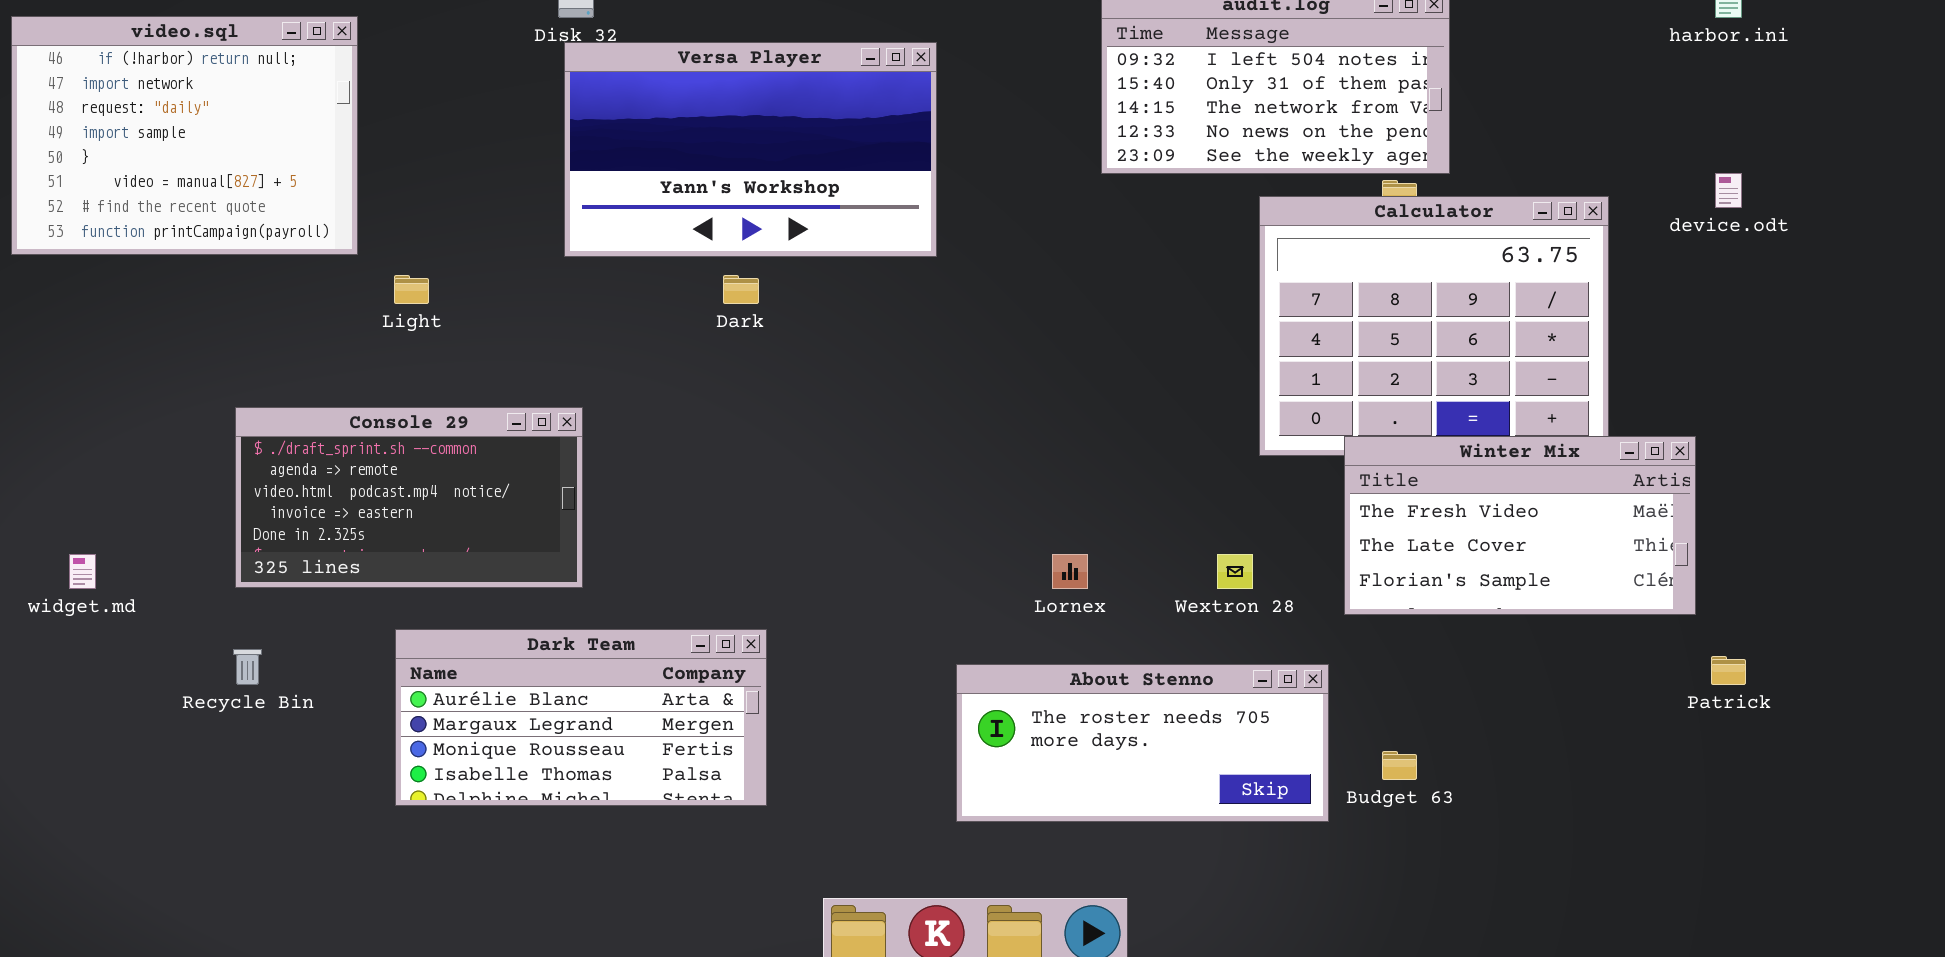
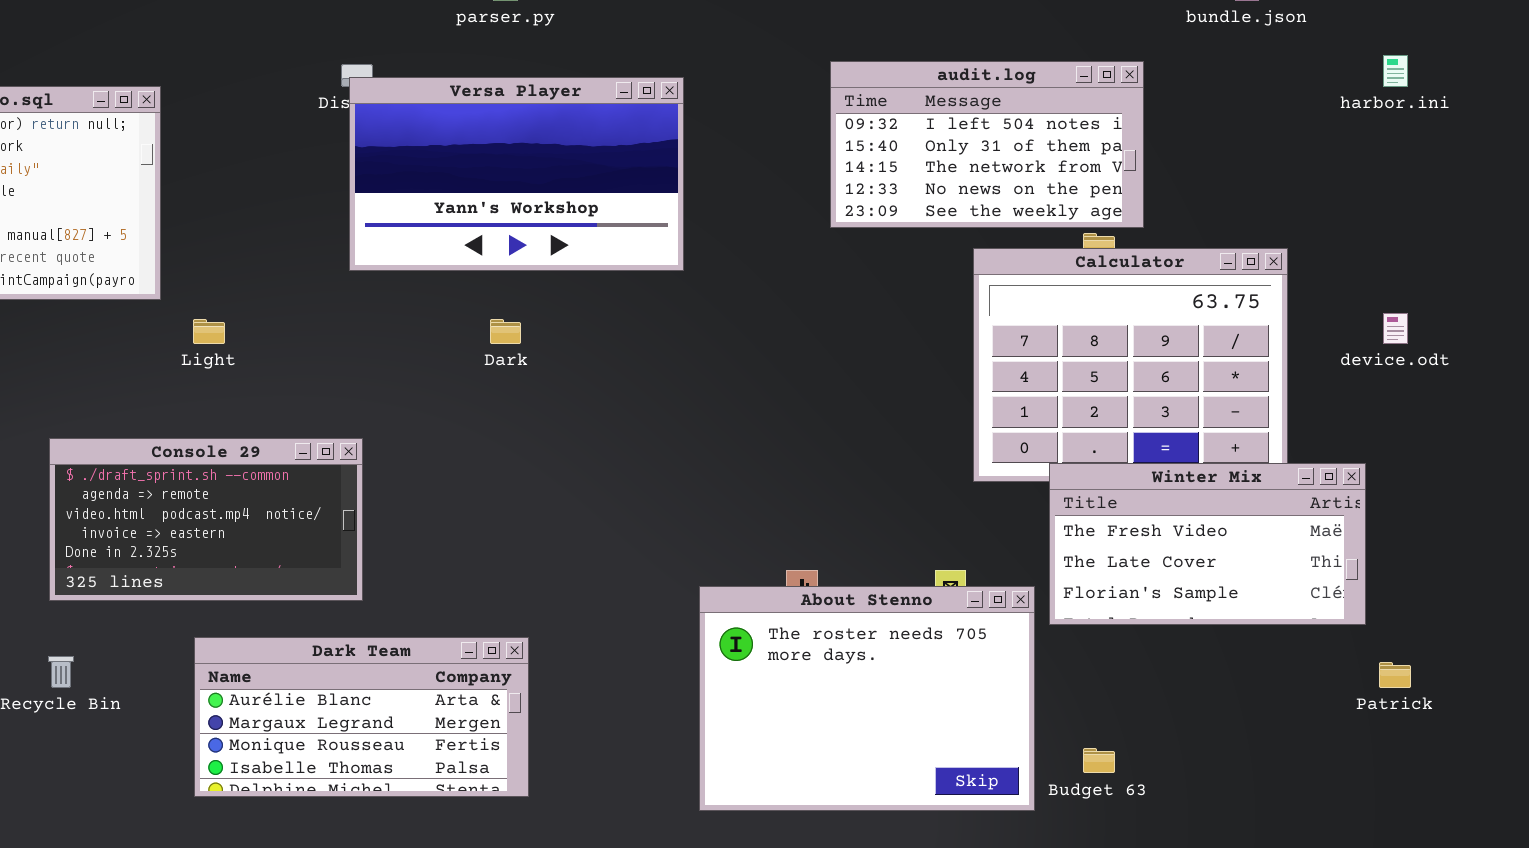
Versa Player: [564,42,937,257] -> [349,77,684,271], moved
device.odt: [1715,173,1742,208] -> [1383,313,1408,344], moved
About Stenno: [956,664,1329,822] -> [699,586,1035,811], resized

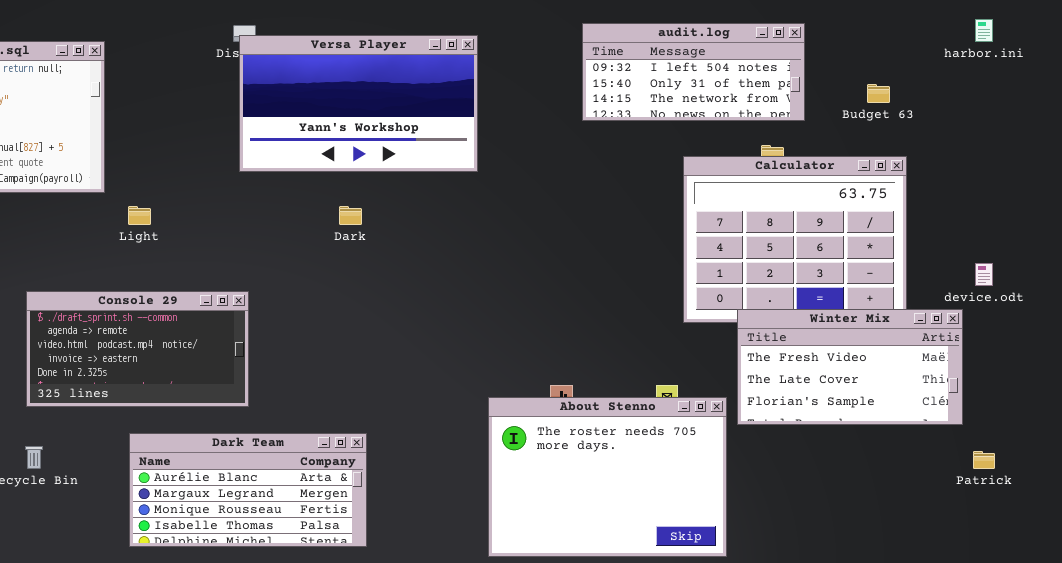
audit.log: [830,61,1144,228] -> [582,23,805,121], resized
device.odt: [1383,313,1408,344] -> [975,263,993,286], moved
Budget 63: [1083,748,1115,773] -> [867,84,890,103], moved

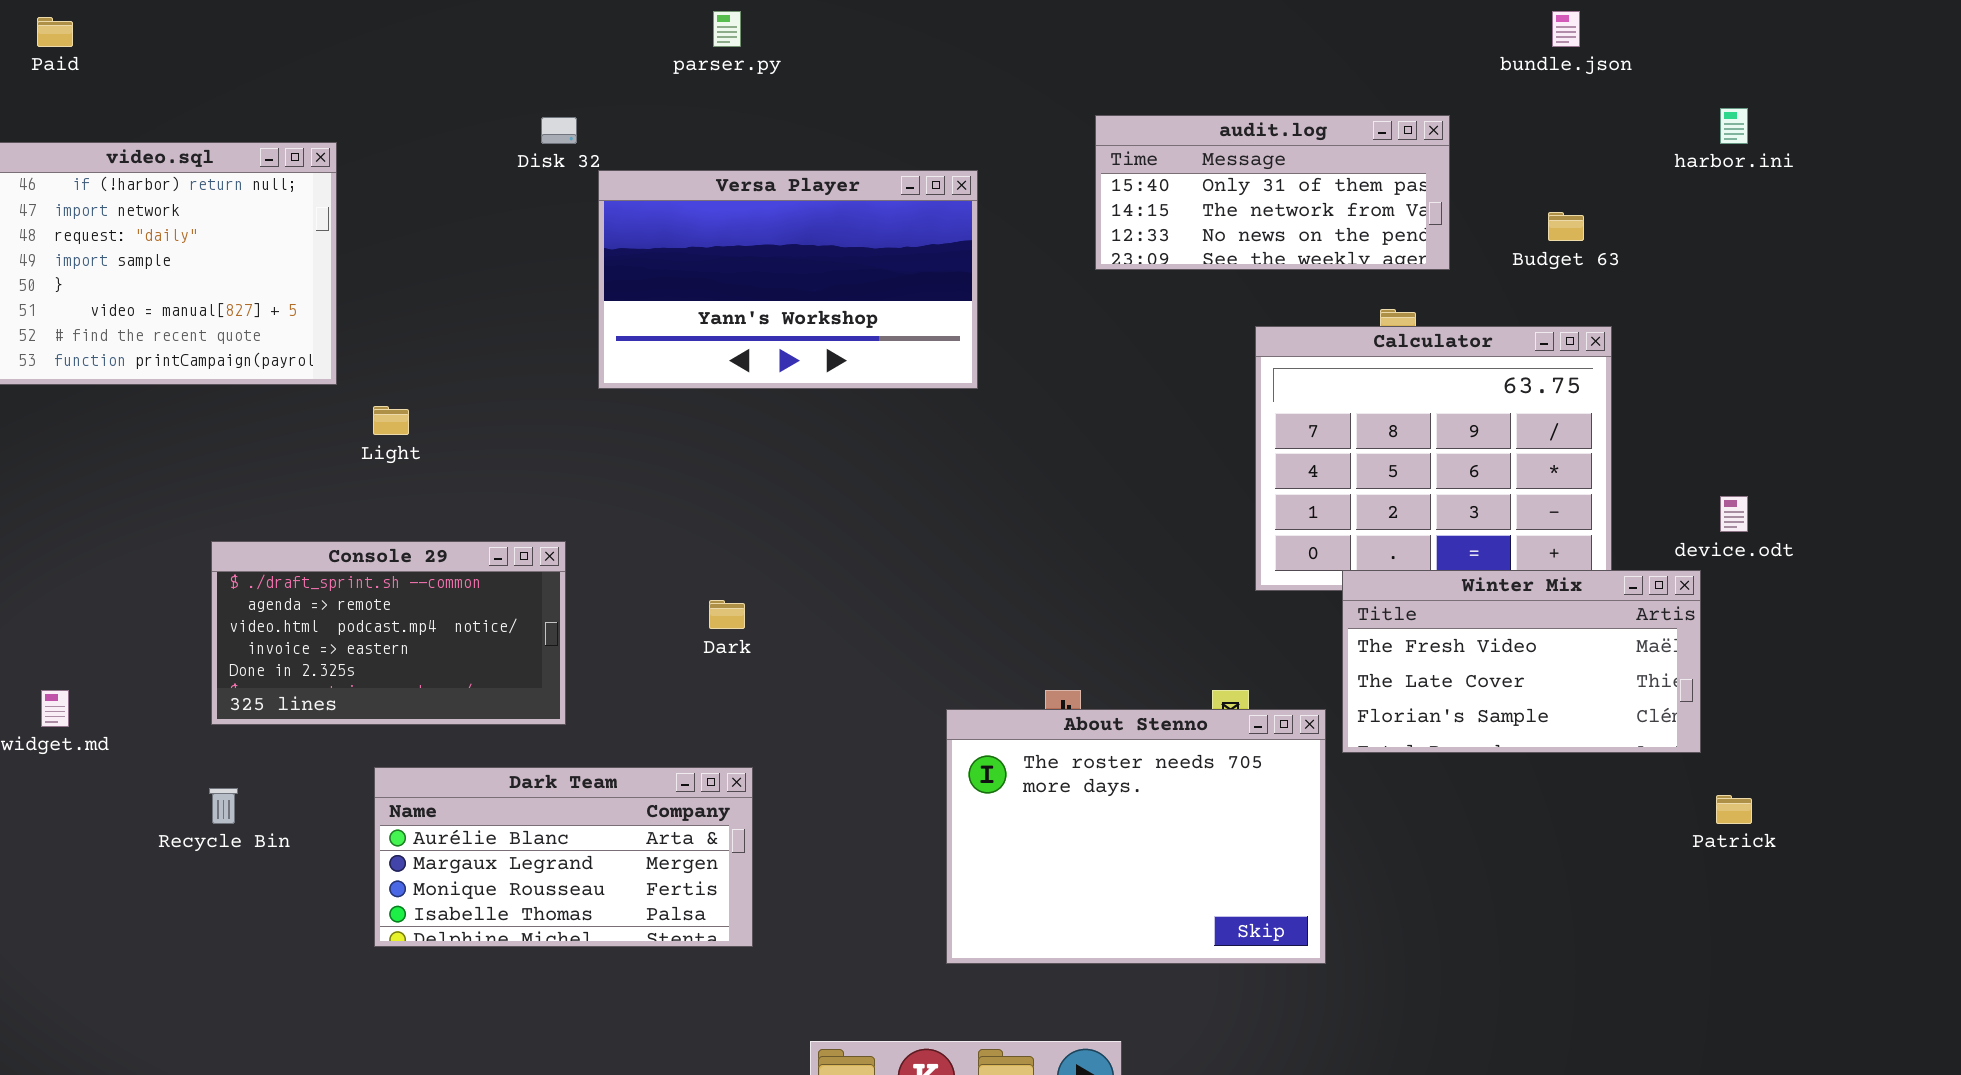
audit.log: [582,23,805,121] -> [1095,115,1450,270], scrolled down 1 row
Versa Player: [239,35,478,172] -> [598,170,978,389], moved
Dark: [339,206,362,225] -> [709,600,745,629], moved

